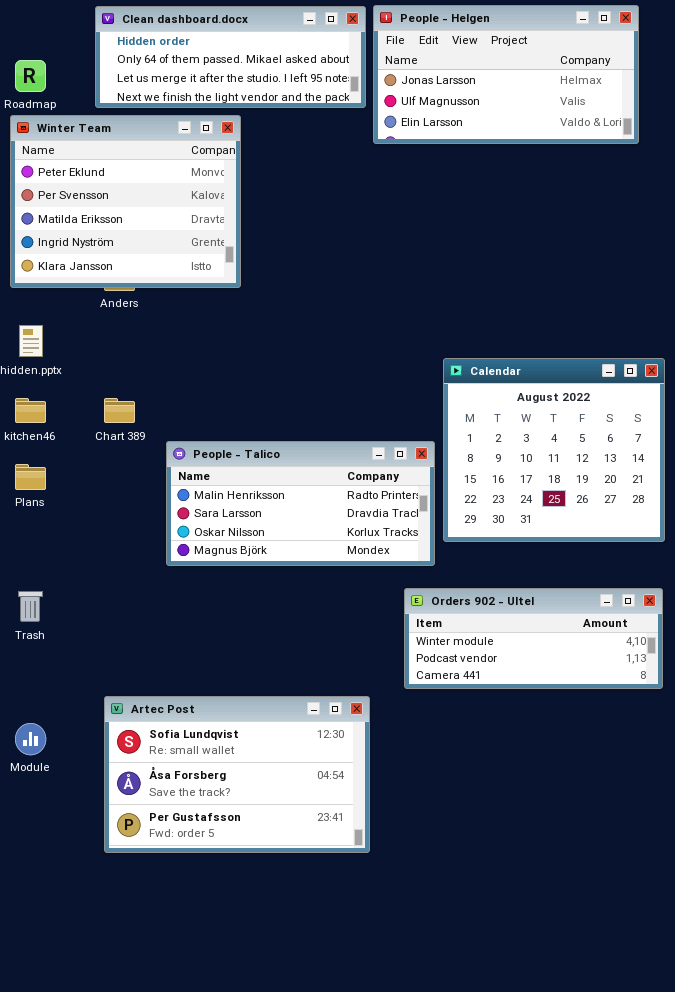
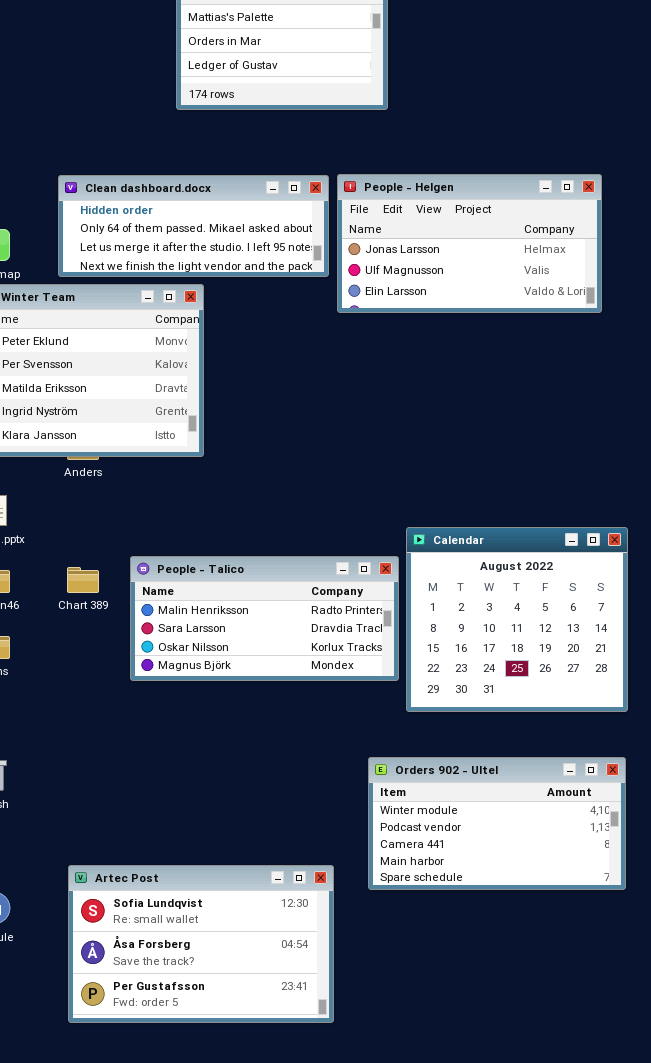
People - Talico: [166,441,435,566] -> [130,556,399,681], moved
Orders 902 - Ultel: [404,588,663,689] -> [368,757,626,890], resized

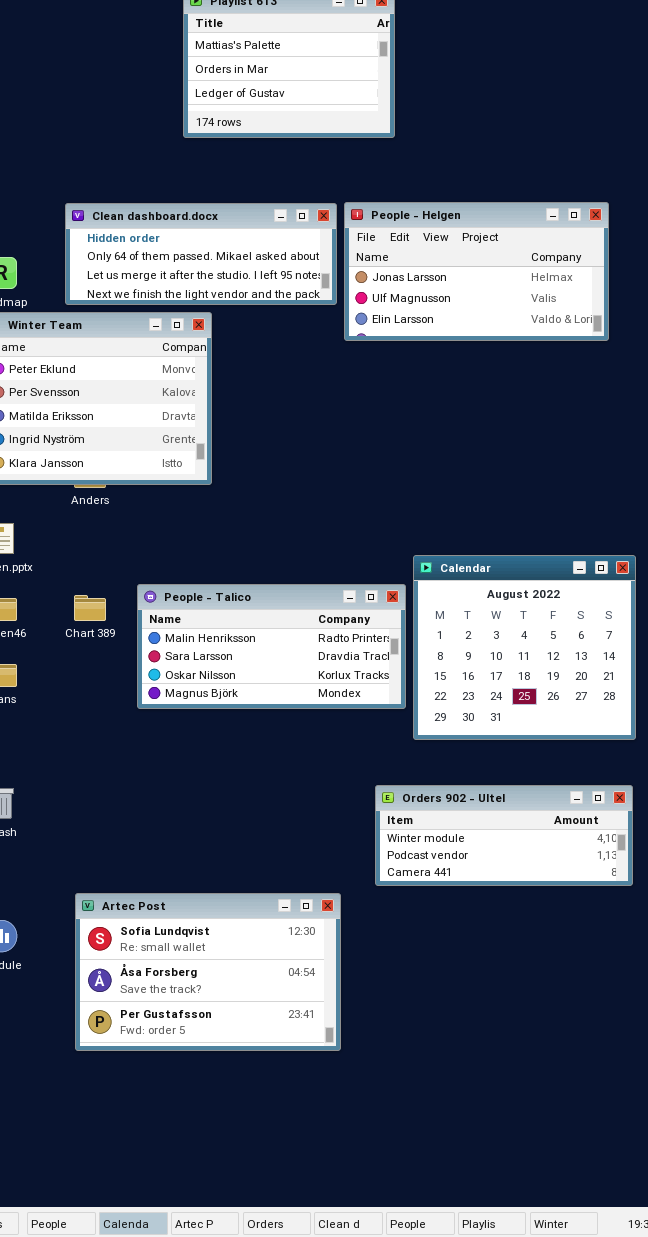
Orders 902 - Ultel: [368,757,626,890] -> [375,785,633,886], resized

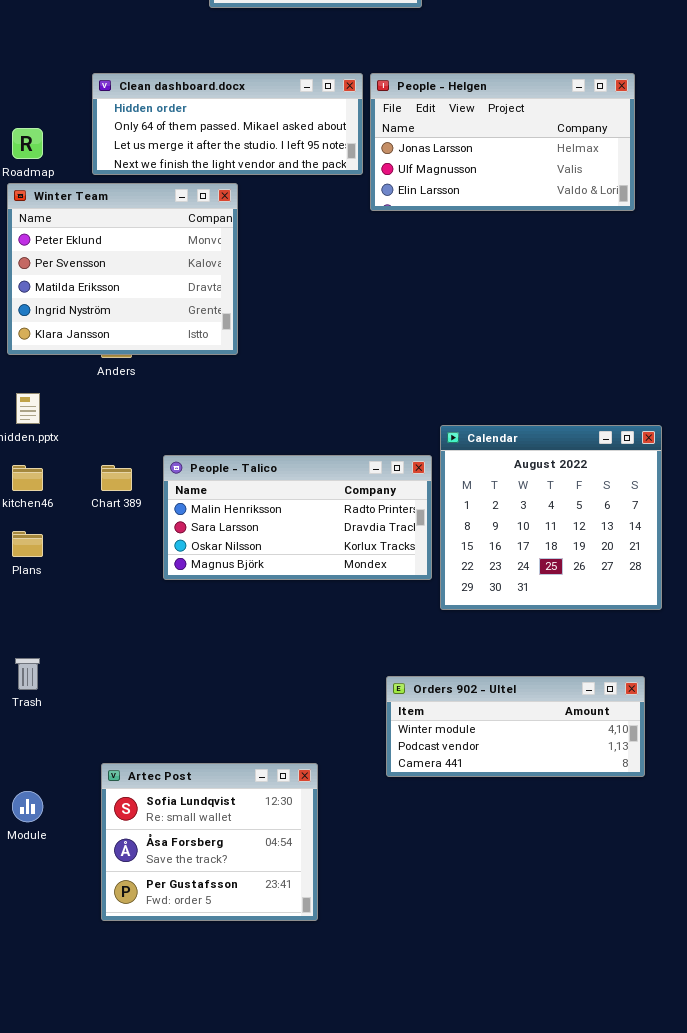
Orders 902 - Ultel: [375,785,633,886] -> [386,676,645,777], moved
Artec Post: [75,893,341,1051] -> [101,763,318,921], resized

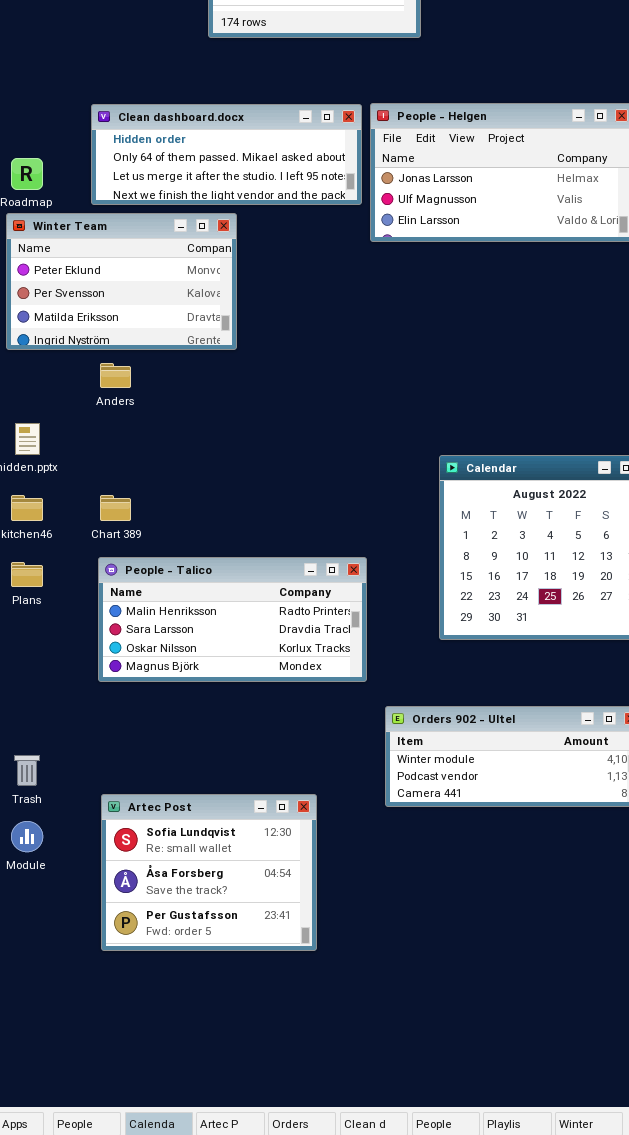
Winter Team: [7,183,238,355] -> [6,213,237,350], resized
People - Talico: [163,455,432,580] -> [98,557,367,682], moved
Trash: [15,658,40,690] -> [14,755,40,786], moved

